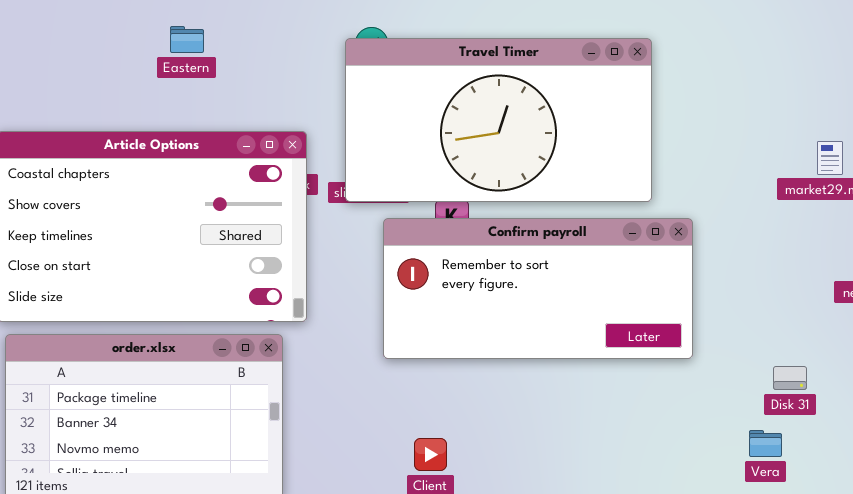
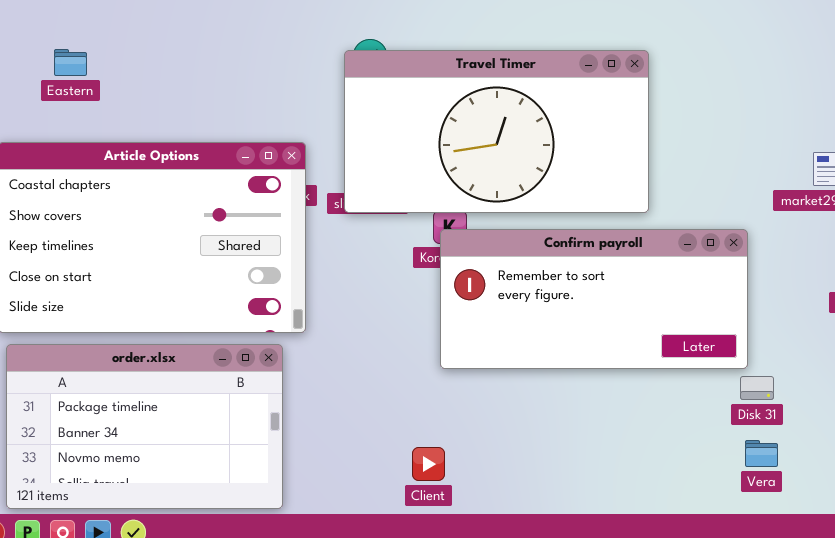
Eastern: [170,26,204,53] -> [54,49,87,76], moved
Confirm payroll: [383,218,693,359] -> [440,229,748,369], moved
Disk 31: [773,366,807,390] -> [740,376,774,400], moved

